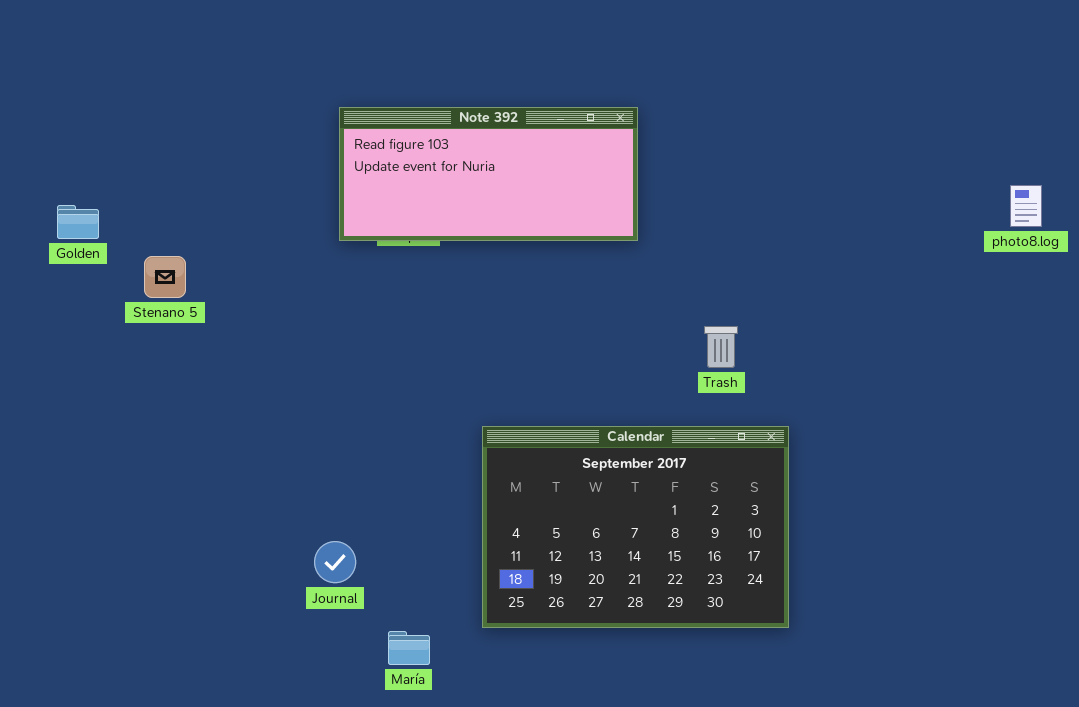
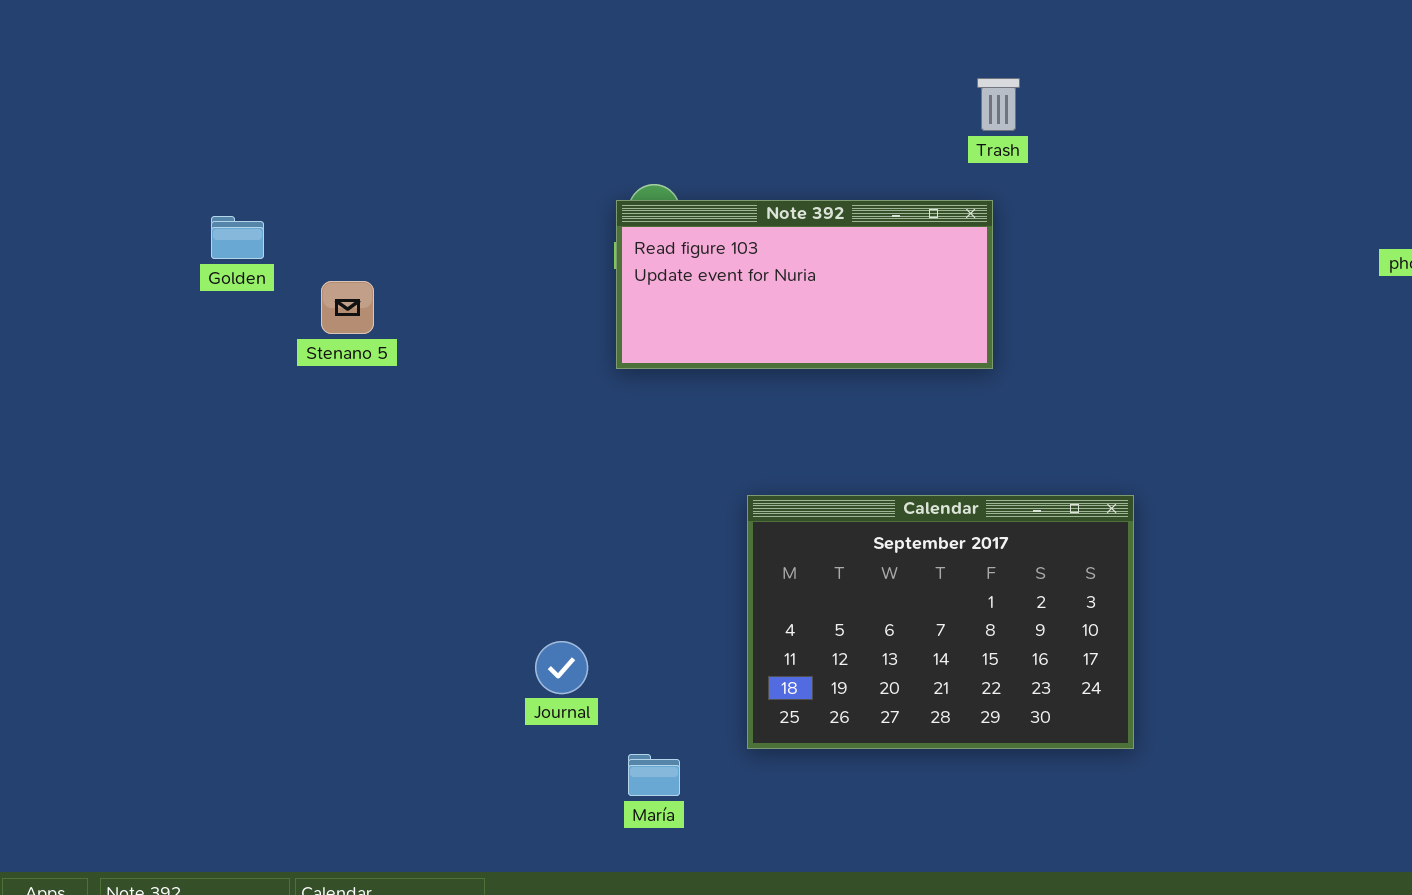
Note 392: [339,107,638,241] -> [616,200,993,369], moved
Trash: [704,326,738,368] -> [977,78,1020,131], moved

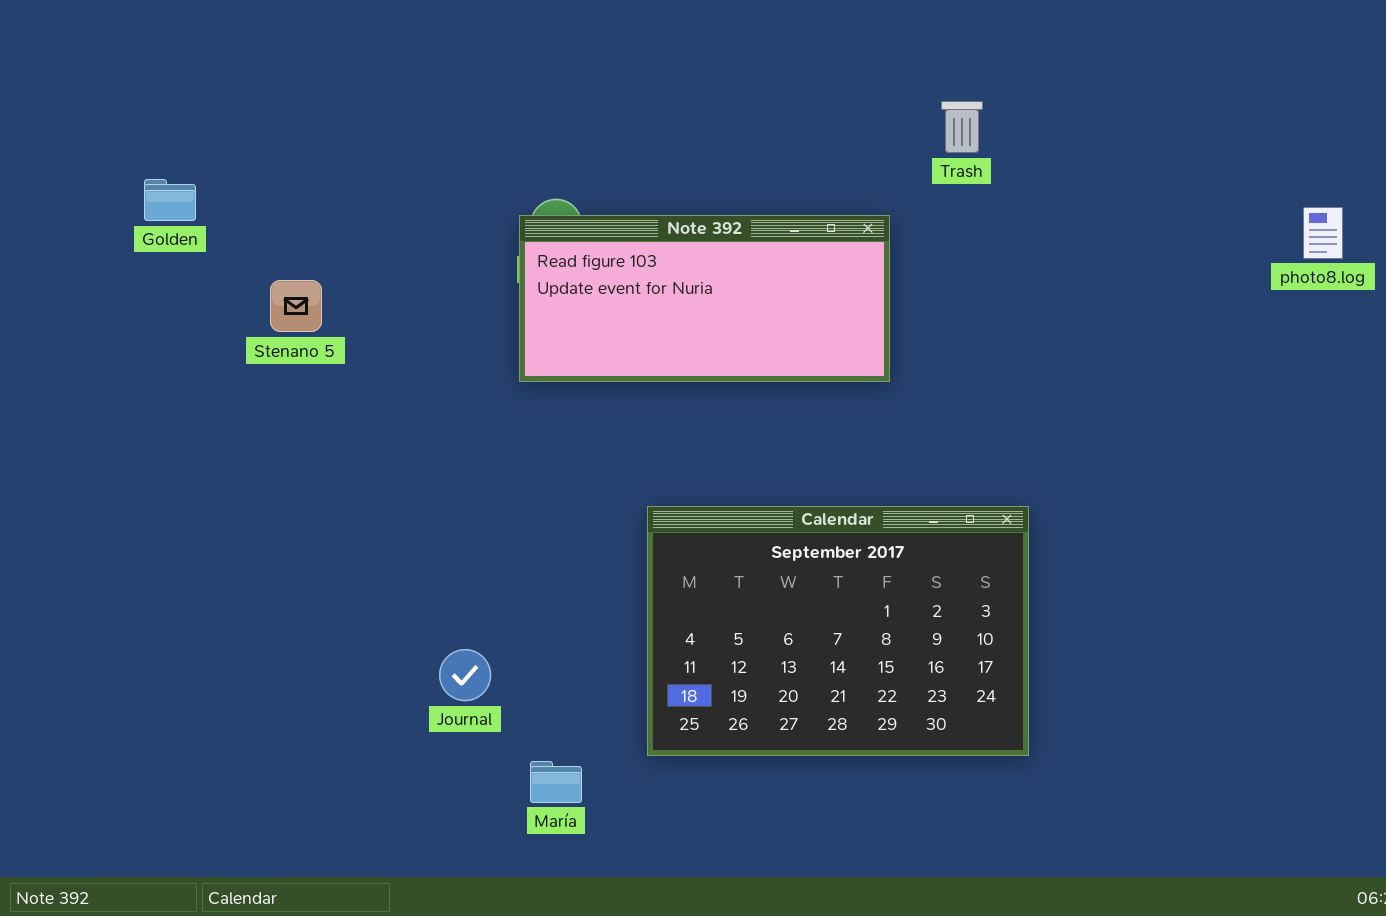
Trash: [977,78,1020,131] -> [941,101,983,153], moved
Golden: [211,216,264,259] -> [144,179,196,221], moved
Stenano 5: [321,281,374,334] -> [270,280,322,332], moved

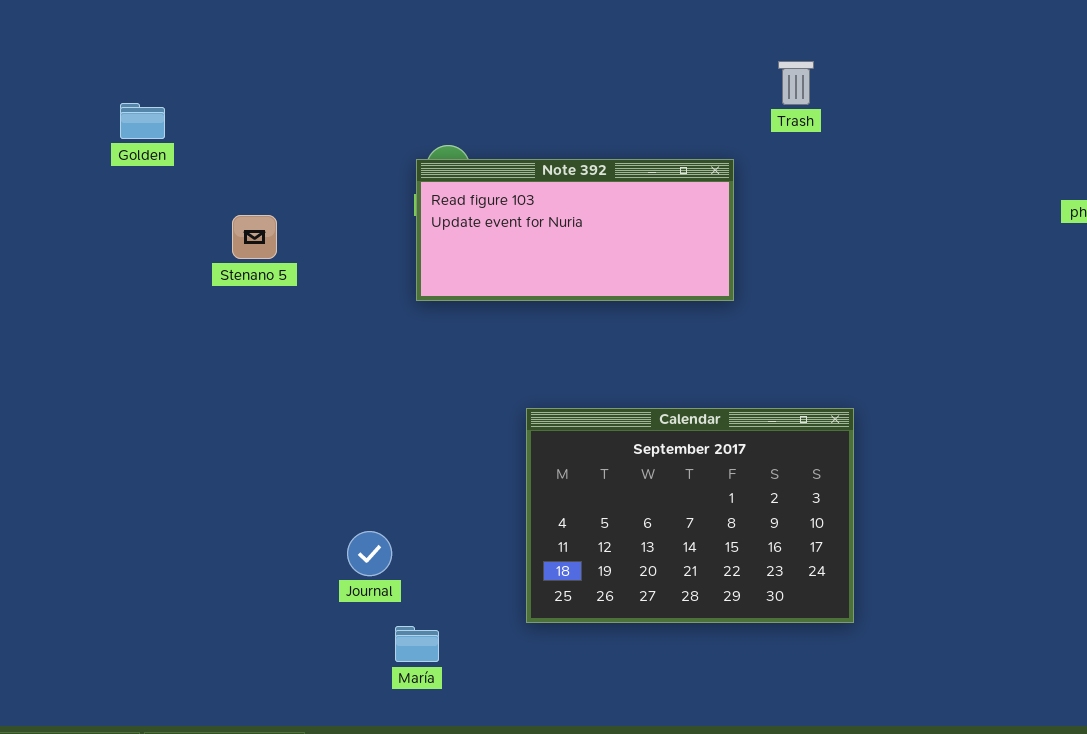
Golden: [144,179,196,221] -> [120,103,165,139], moved
Stenano 5: [270,280,322,332] -> [232,215,277,259], moved
María: [530,761,582,803] -> [395,626,439,662], moved

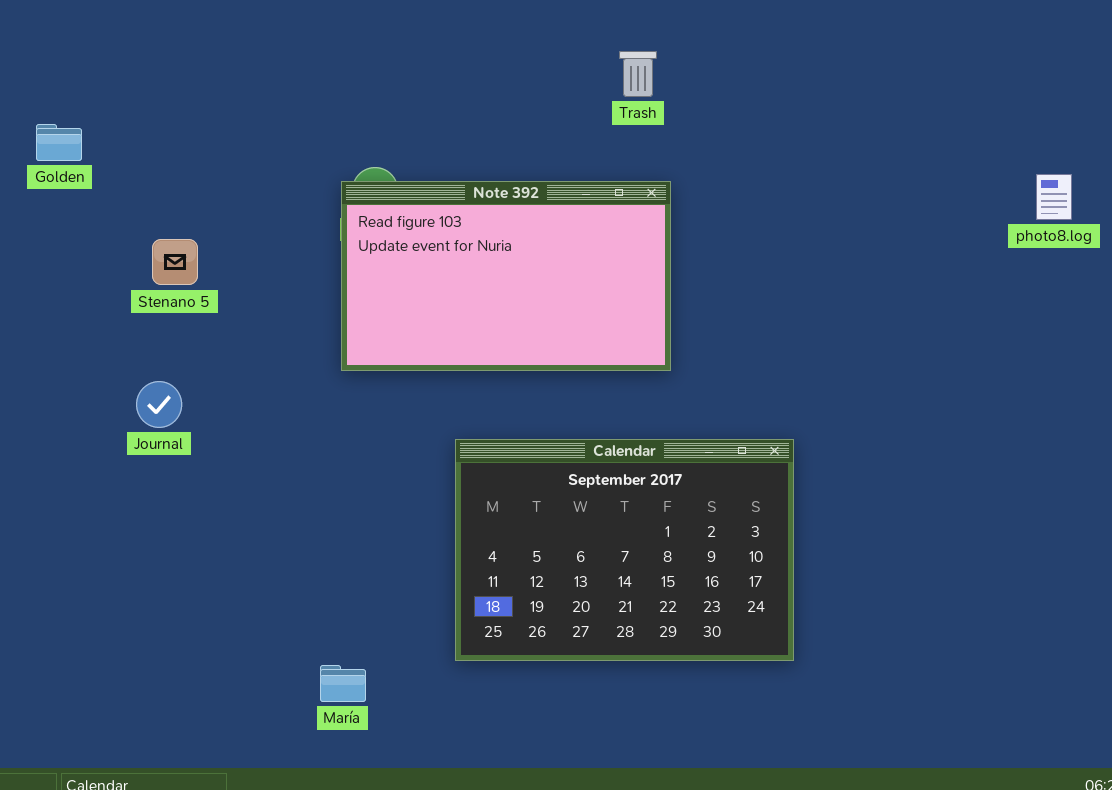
Trash: [778,61,814,105] -> [619,51,657,97], moved
Note 392: [416,159,734,301] -> [341,181,671,371], resized
Journal: [347,531,392,576] -> [136,381,182,428], moved

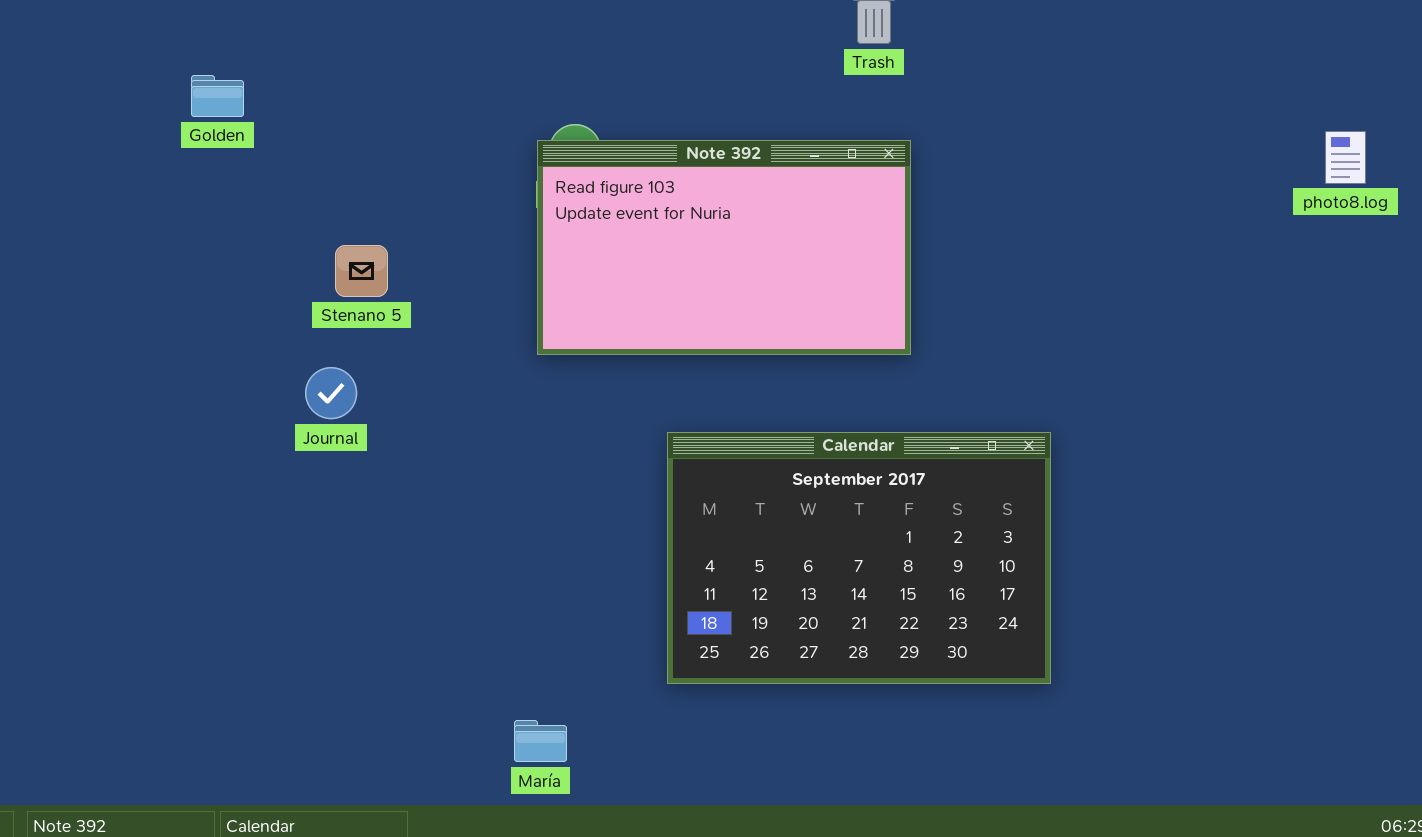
Stenano 5: [152,239,198,285] -> [335,245,388,297], moved
María: [320,665,366,702] -> [514,720,567,762], moved

